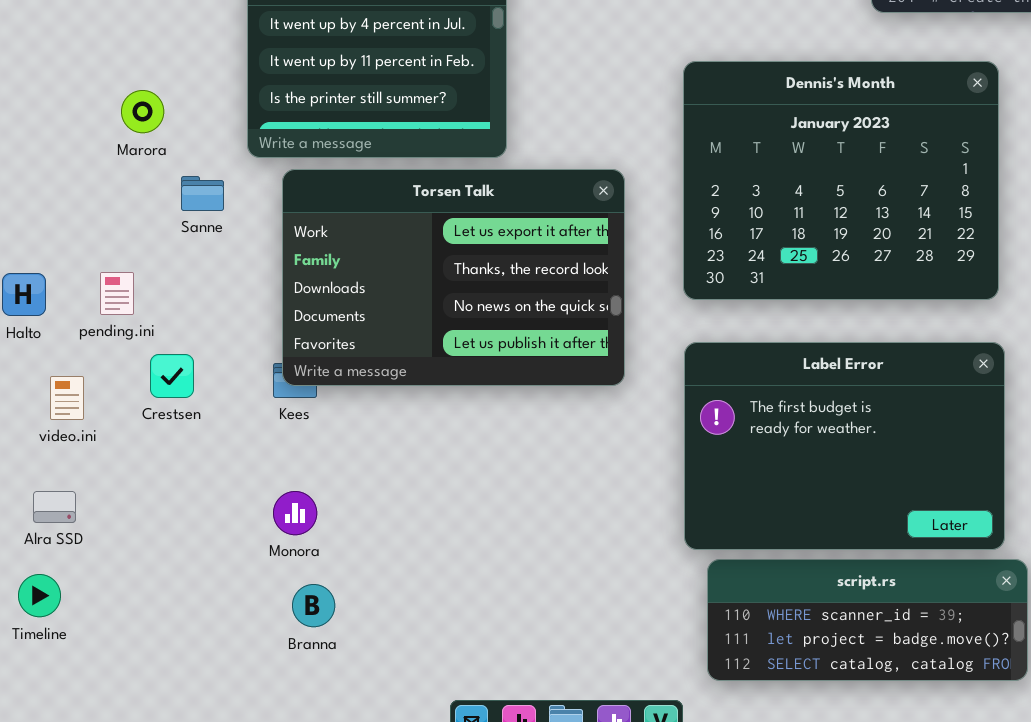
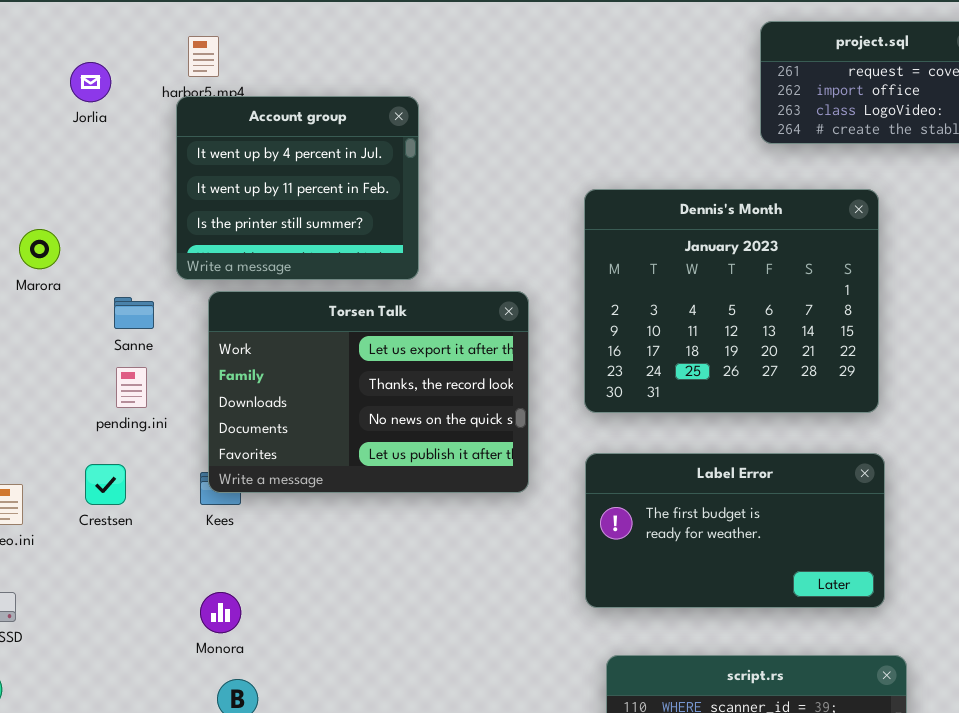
Marora: [121,90,164,133] -> [19,229,60,269], moved
pending.ini: [100,272,134,315] -> [116,367,147,408], moved
Label Error: [684,342,1005,550] -> [585,453,885,608], resized

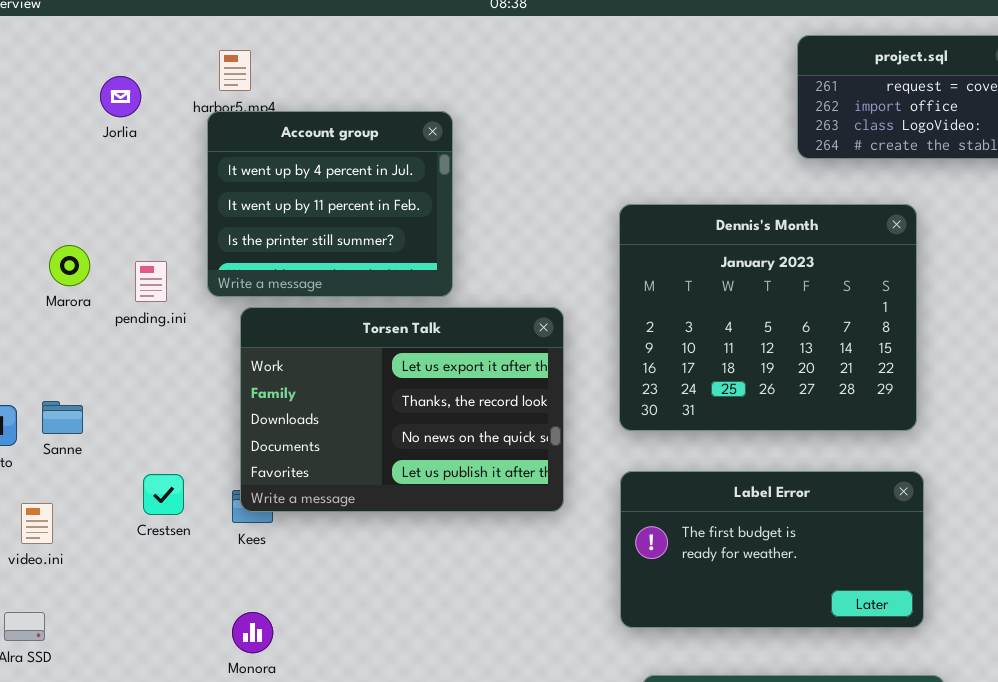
Sanne: [114,297,154,329] -> [42,401,83,434], moved
pending.ini: [116,367,147,408] -> [135,261,167,302], moved
Crestsen: [85,464,126,505] -> [143,474,184,515], moved

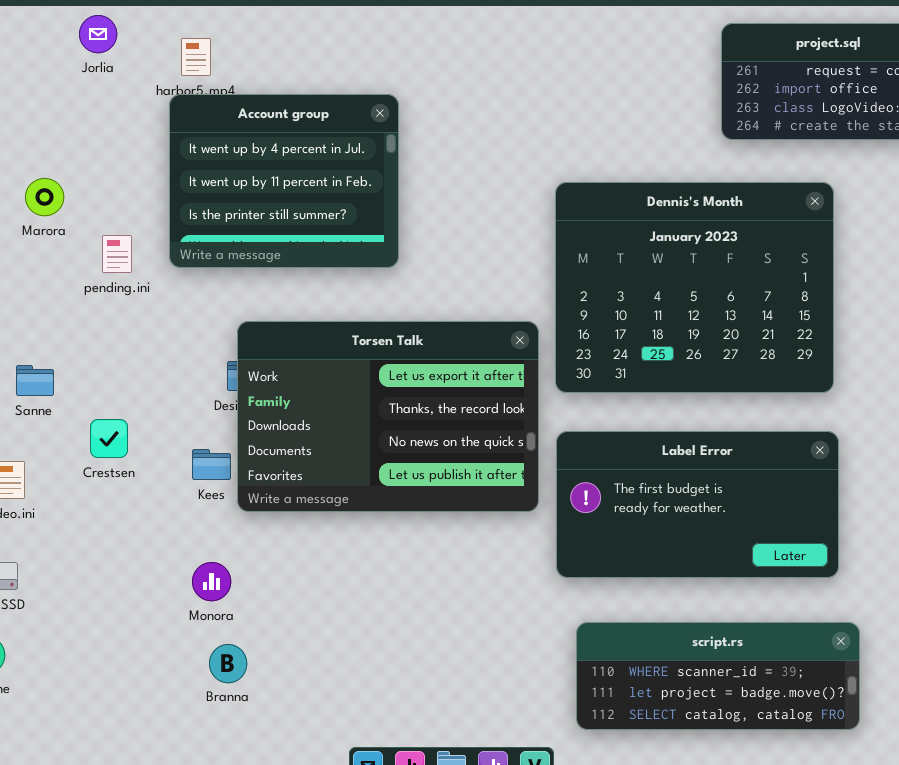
Jorlia: [100,76,141,117] -> [79,15,117,53], moved
Marora: [49,245,90,286] -> [25,178,64,216], moved
Torsen Talk: [240,307,564,512] -> [237,321,539,512], moved
Crestsen: [143,474,184,515] -> [90,419,128,458], moved

